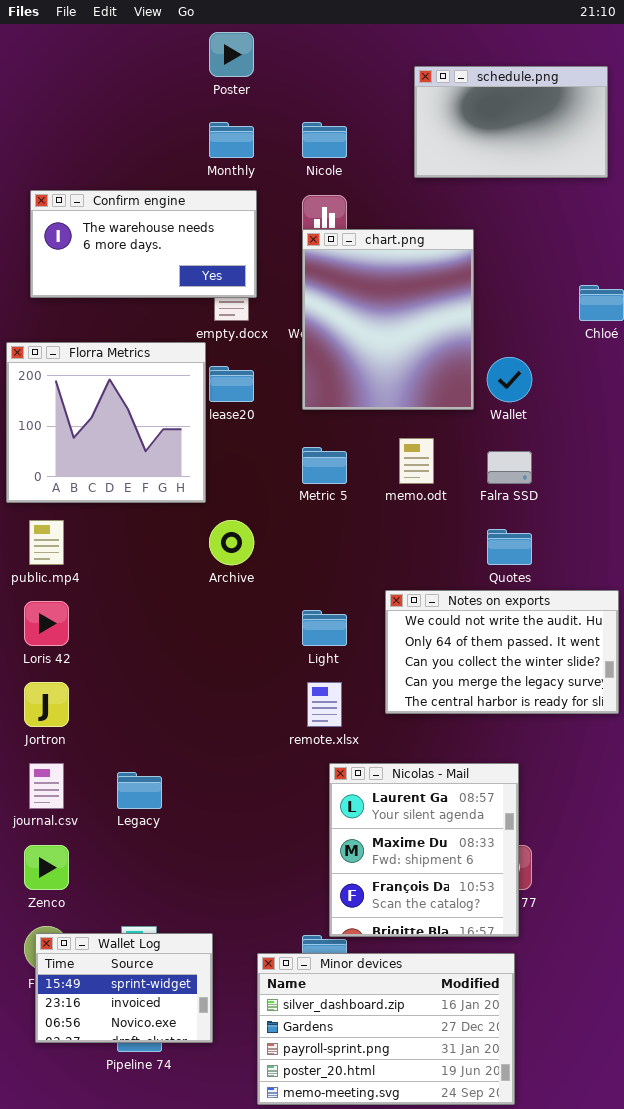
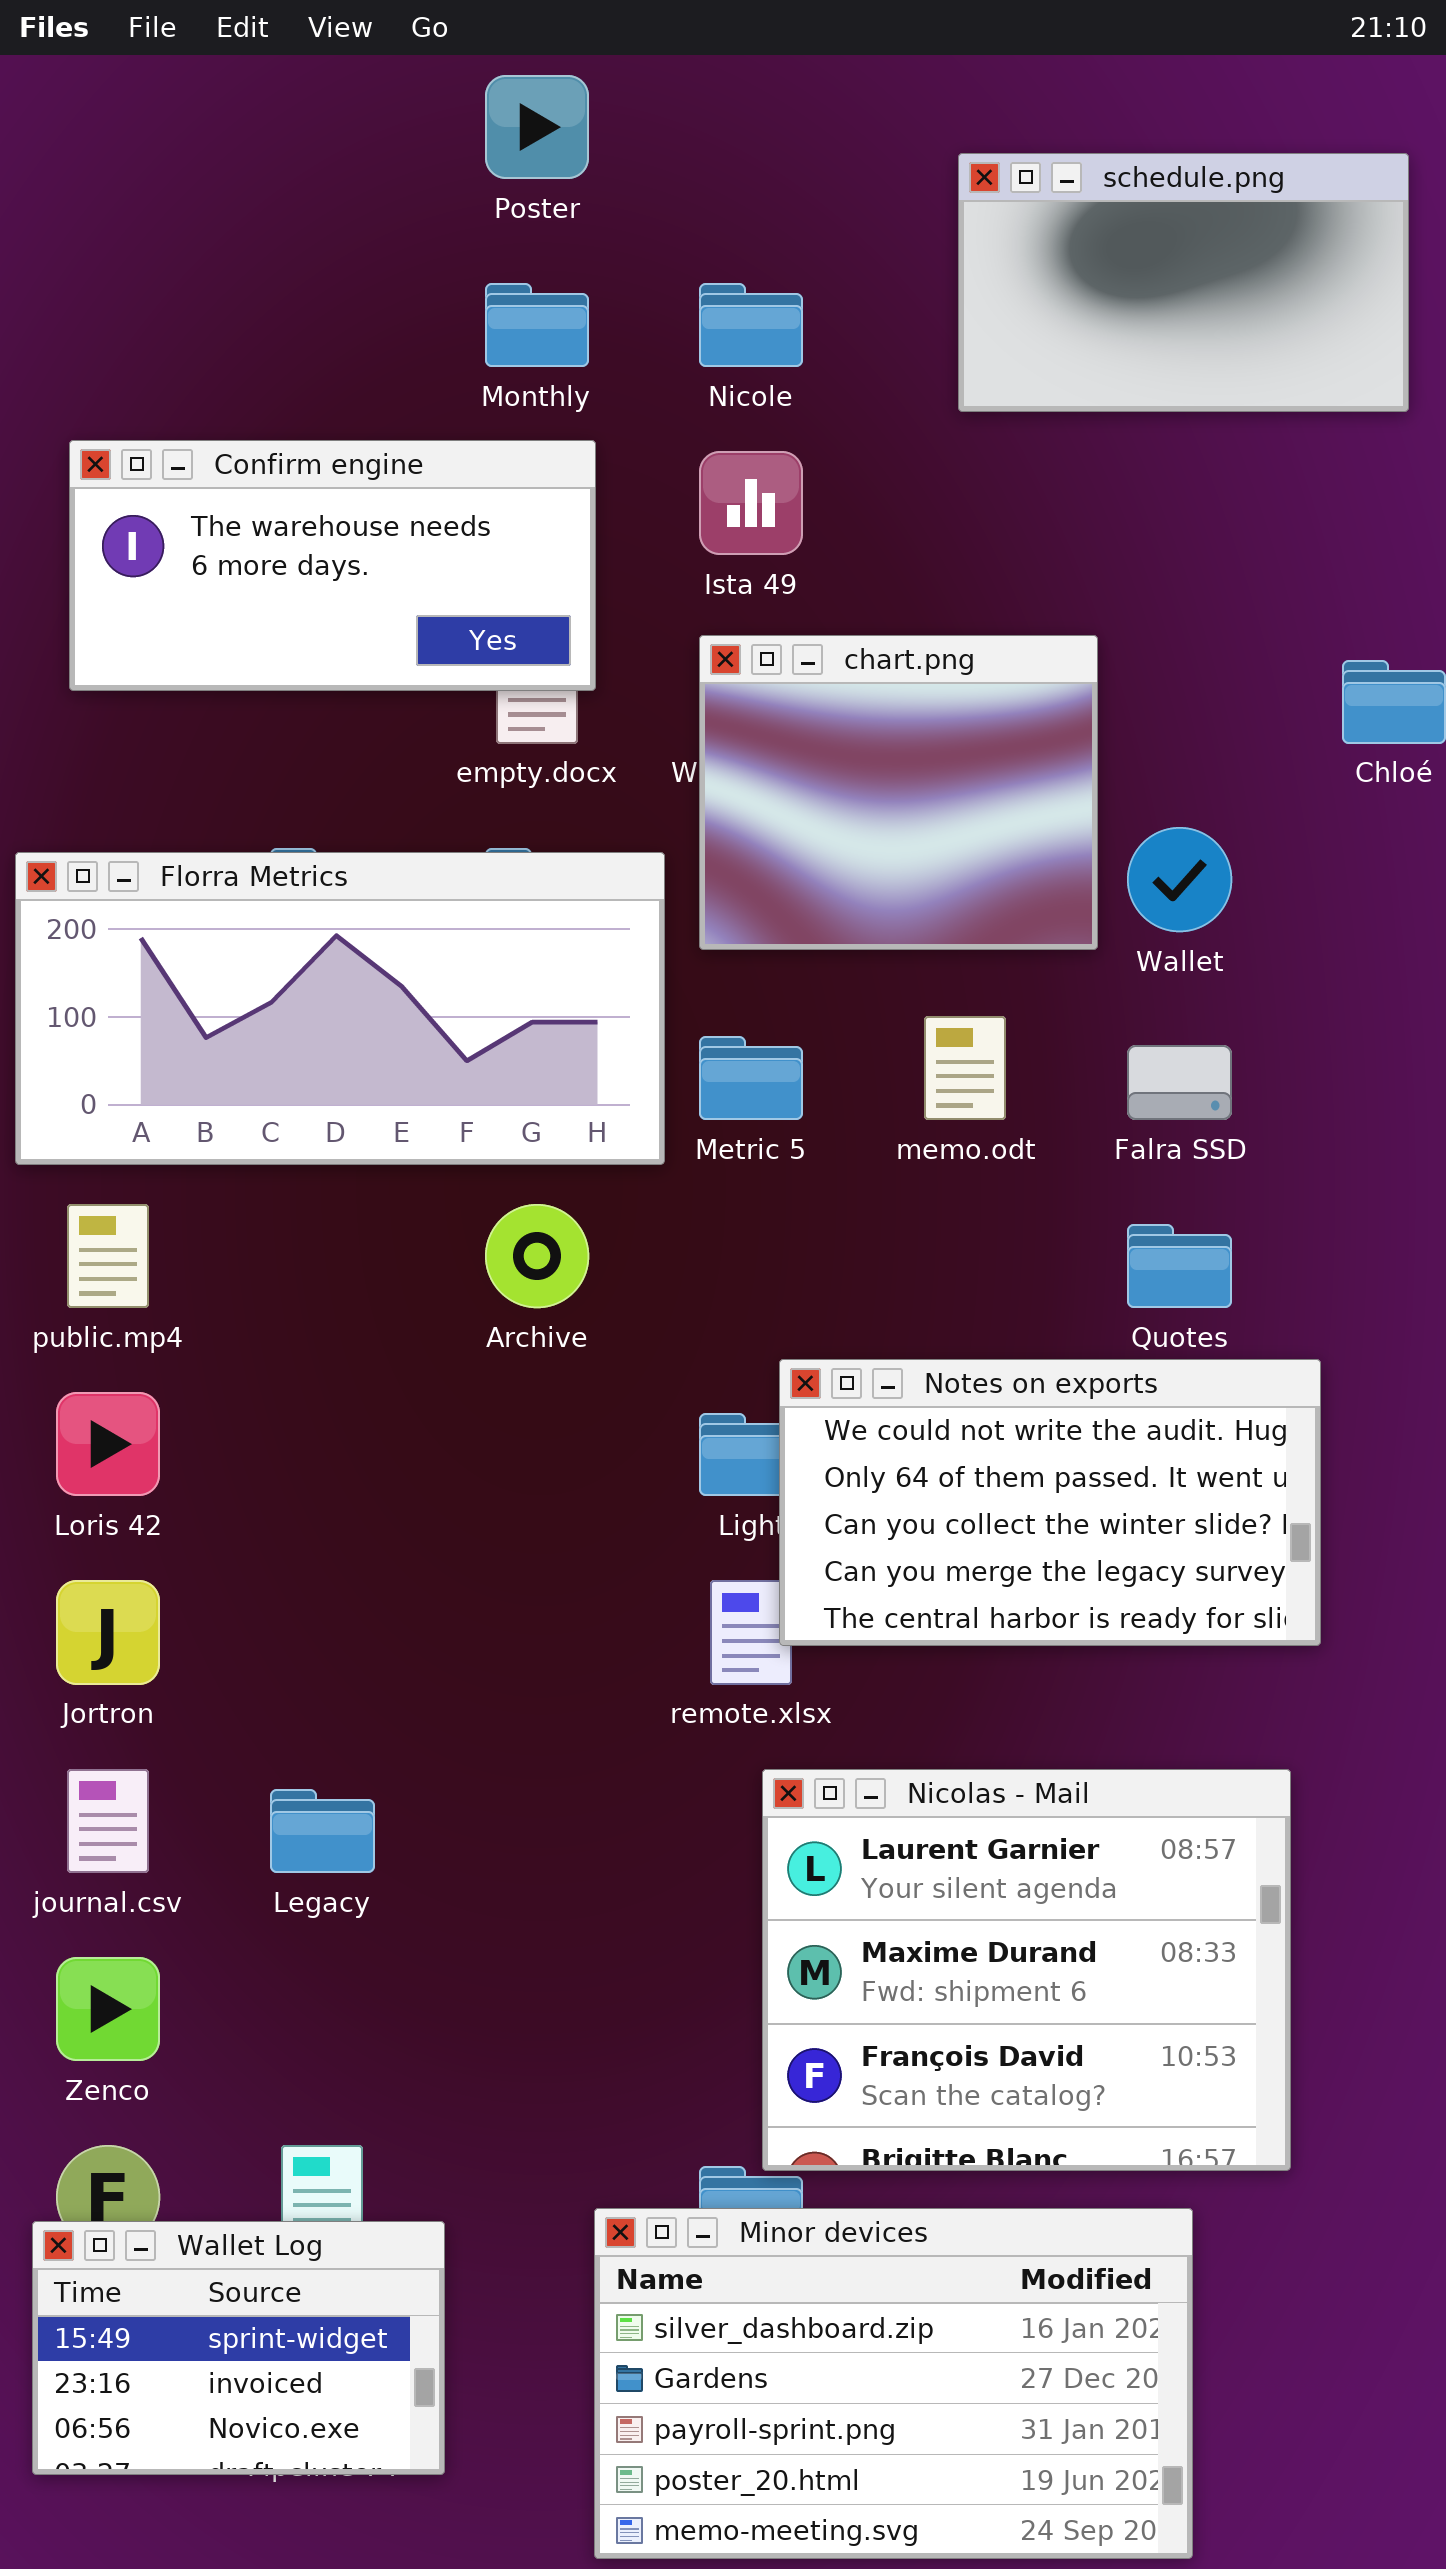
chart.png: [302,229,474,410] -> [699,635,1098,950], resized
Florra Metrics: [6,342,206,503] -> [15,852,665,1165], resized
Notes on exports: [385,590,619,714] -> [779,1359,1321,1646], moved
Nicolas - Mail: [329,763,519,937] -> [762,1769,1291,2171], resized
Wallet Log: [35,933,213,1043] -> [32,2221,445,2475], moved

